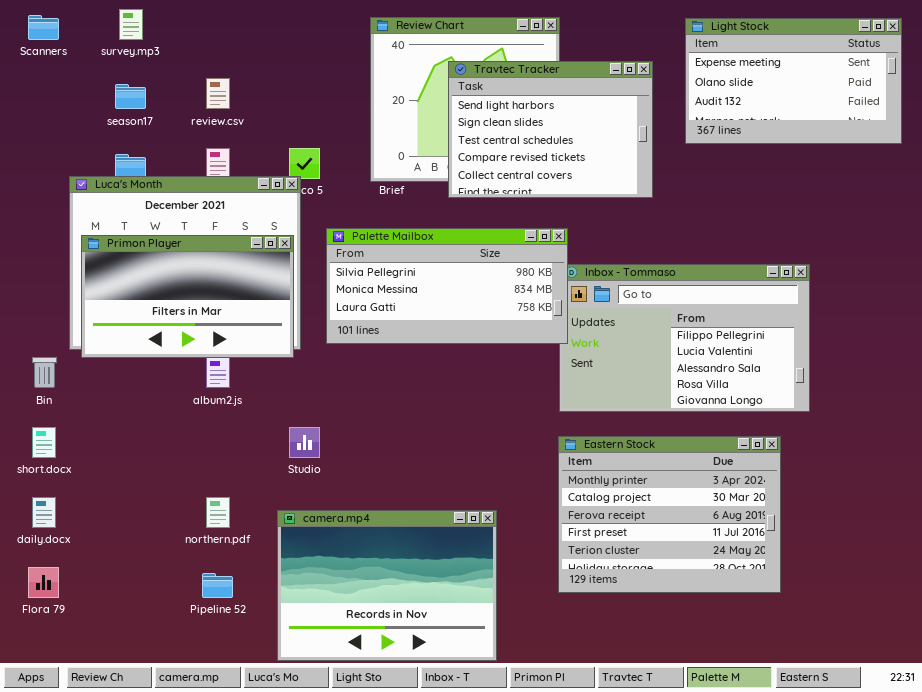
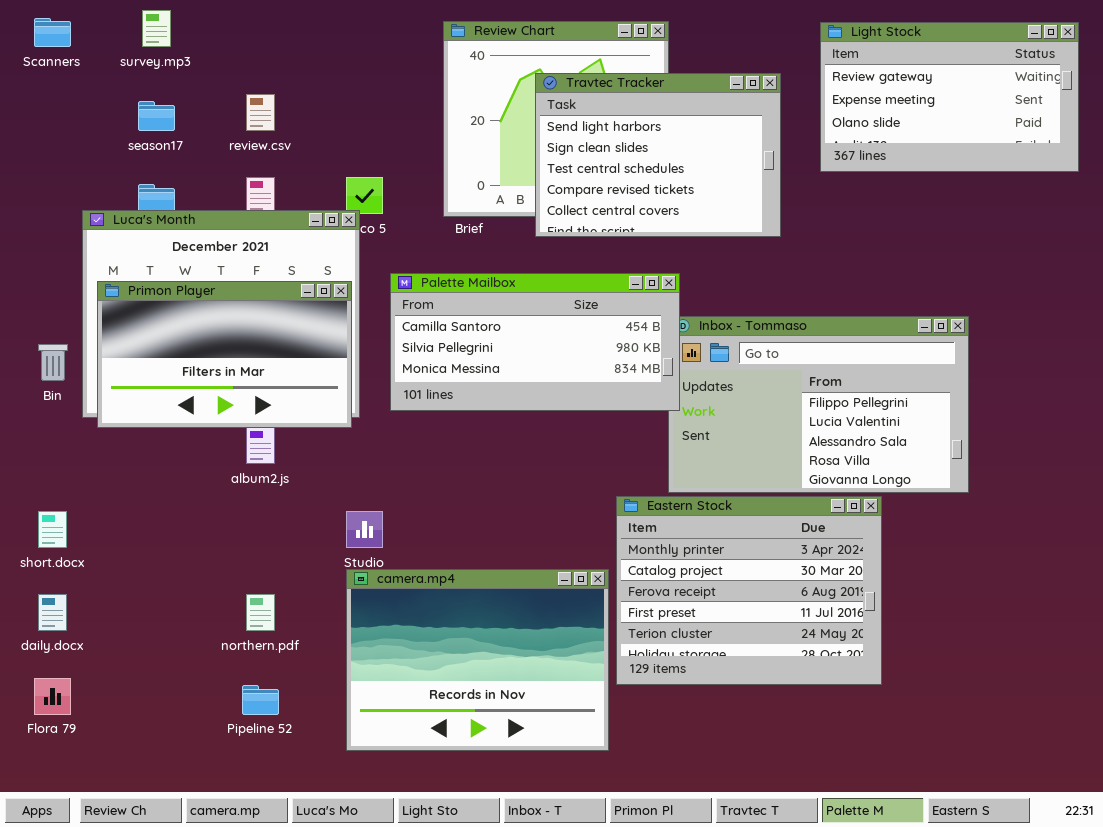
Light Stock: [685,18,902,144] -> [820,22,1079,172], scrolled up 1 row
Palette Mailbox: [326,228,568,344] -> [390,273,680,411], scrolled up 1 row
Bin: [32,357,57,388] -> [38,344,68,381], moved
Eastern Stock: [558,436,781,593] -> [616,496,882,685], moved
camera.mp4: [277,510,497,661] -> [346,569,609,751], moved

